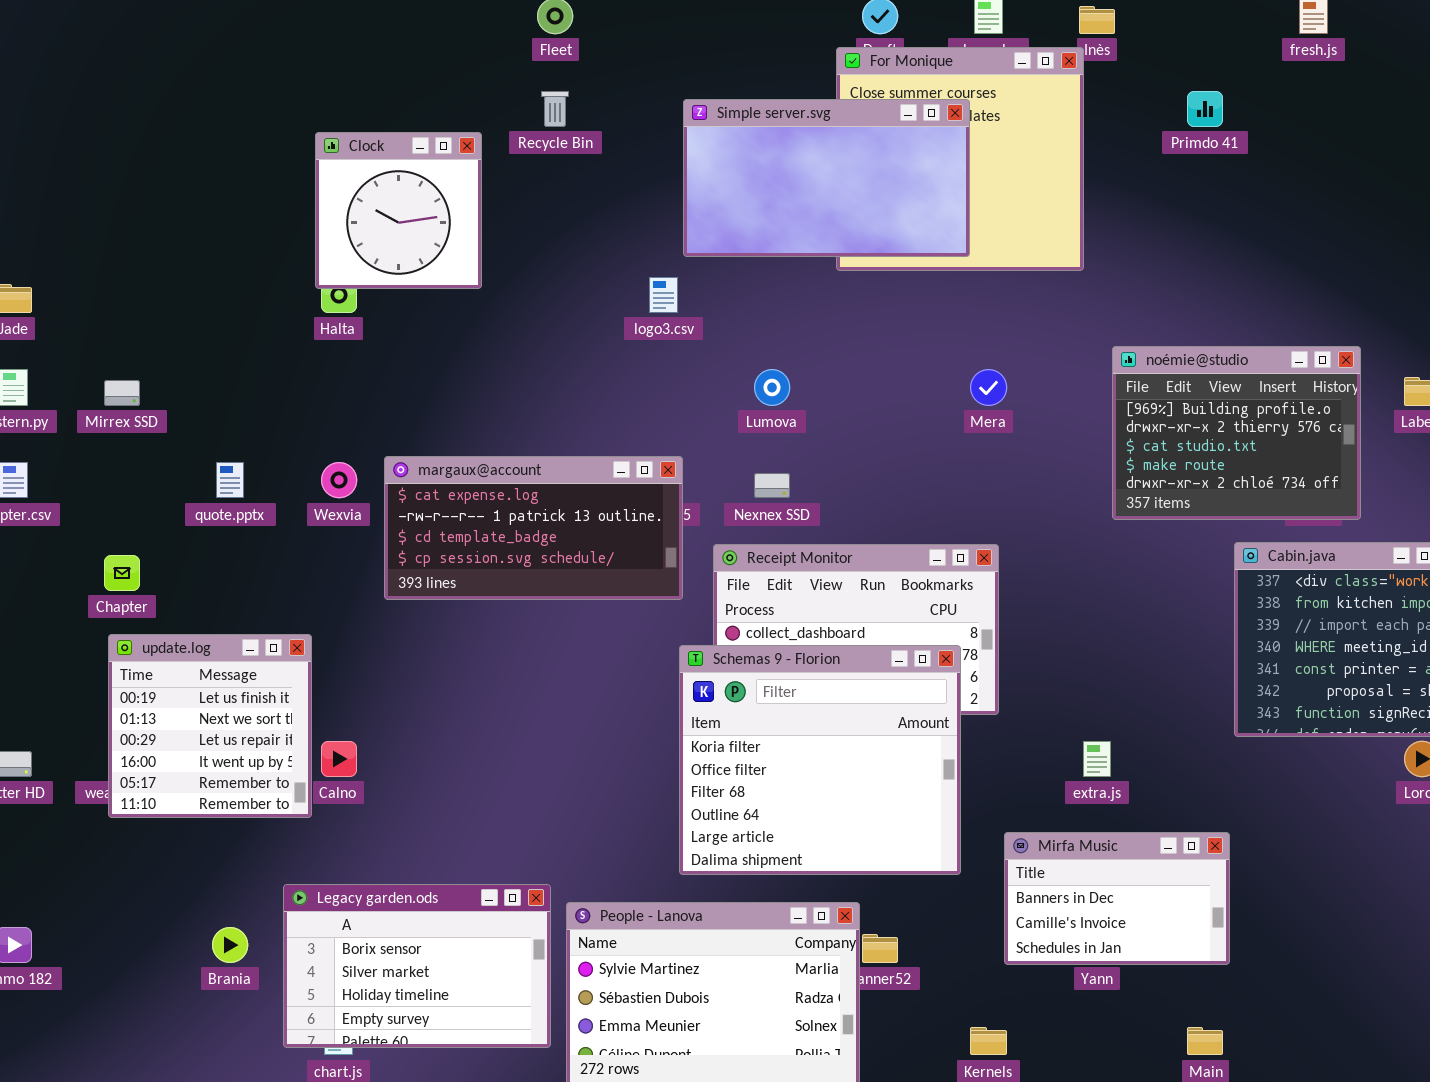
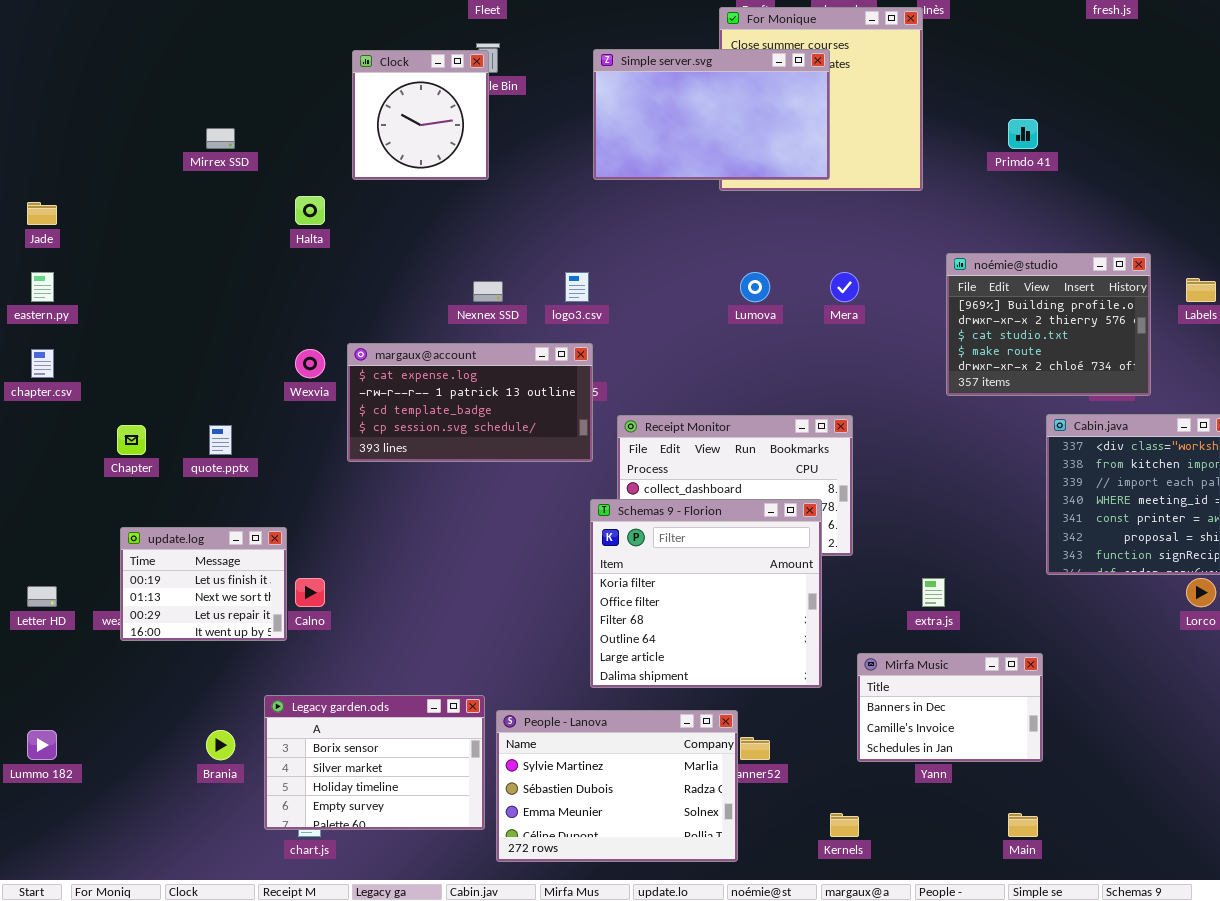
Primdo 41: [1187,91,1223,127] -> [1008,119,1038,149], moved
Clock: [315,132,482,289] -> [352,50,489,180], moved
logo3.csv: [649,277,678,313] -> [565,272,589,302], moved
Lumova: [754,369,790,406] -> [740,272,770,302], moved
Mirrex SSD: [104,380,140,406] -> [206,128,235,149], moved
quote.pptx: [216,462,244,498] -> [209,425,232,455], moved
Nexnex SSD: [754,473,790,498] -> [473,281,503,302], moved
update.log: [108,634,312,818] -> [120,527,287,641], resized

